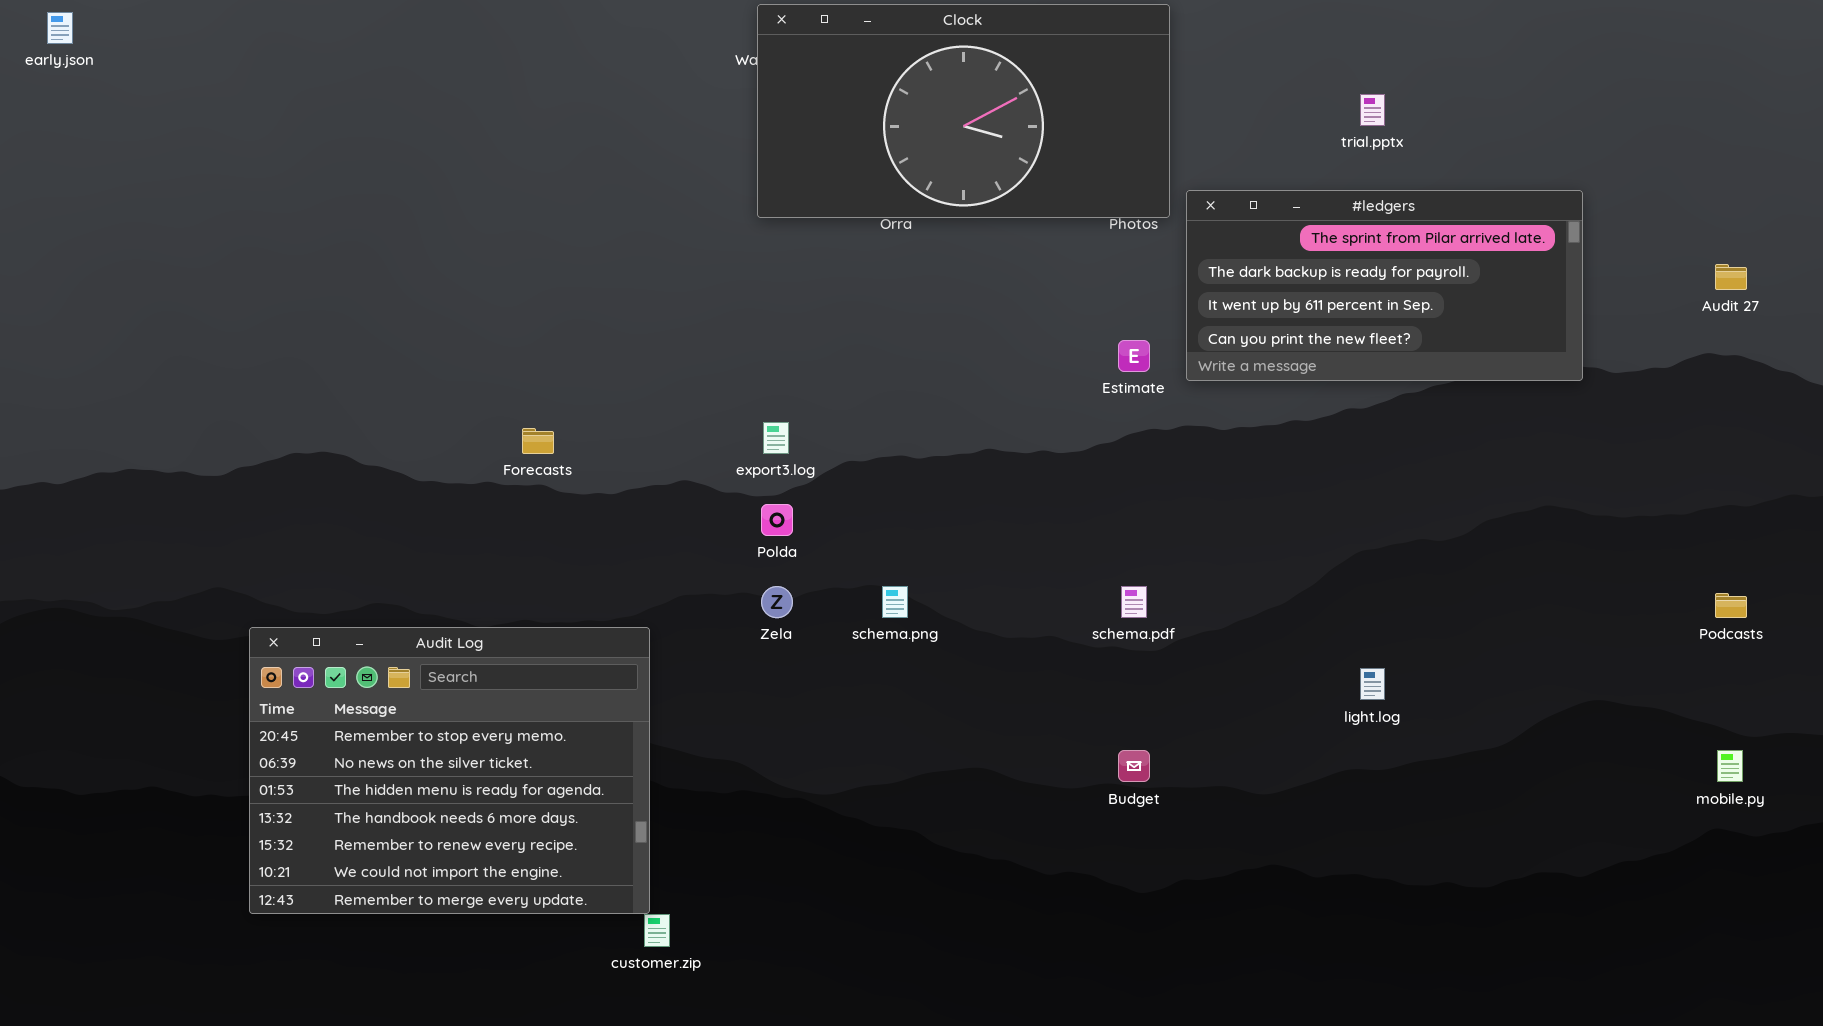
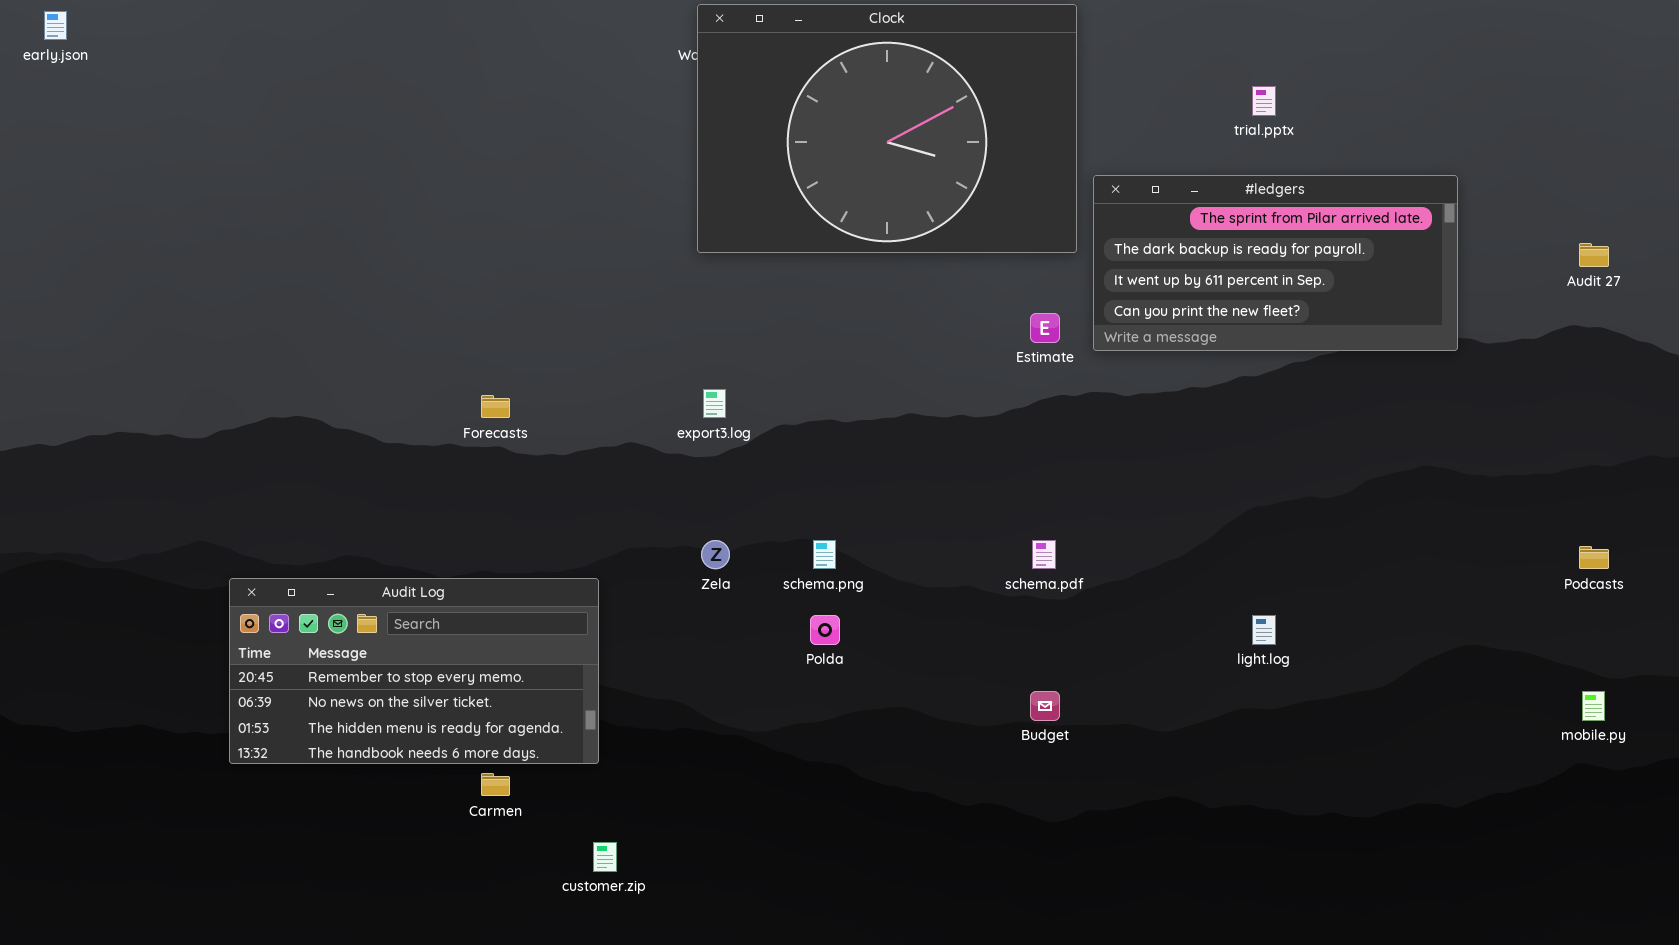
Clock: [757,4,1170,218] -> [697,4,1077,253], resized
Polda: [761,504,793,536] -> [810,615,840,645], moved
Audit Log: [249,627,650,914] -> [229,578,599,764], resized

